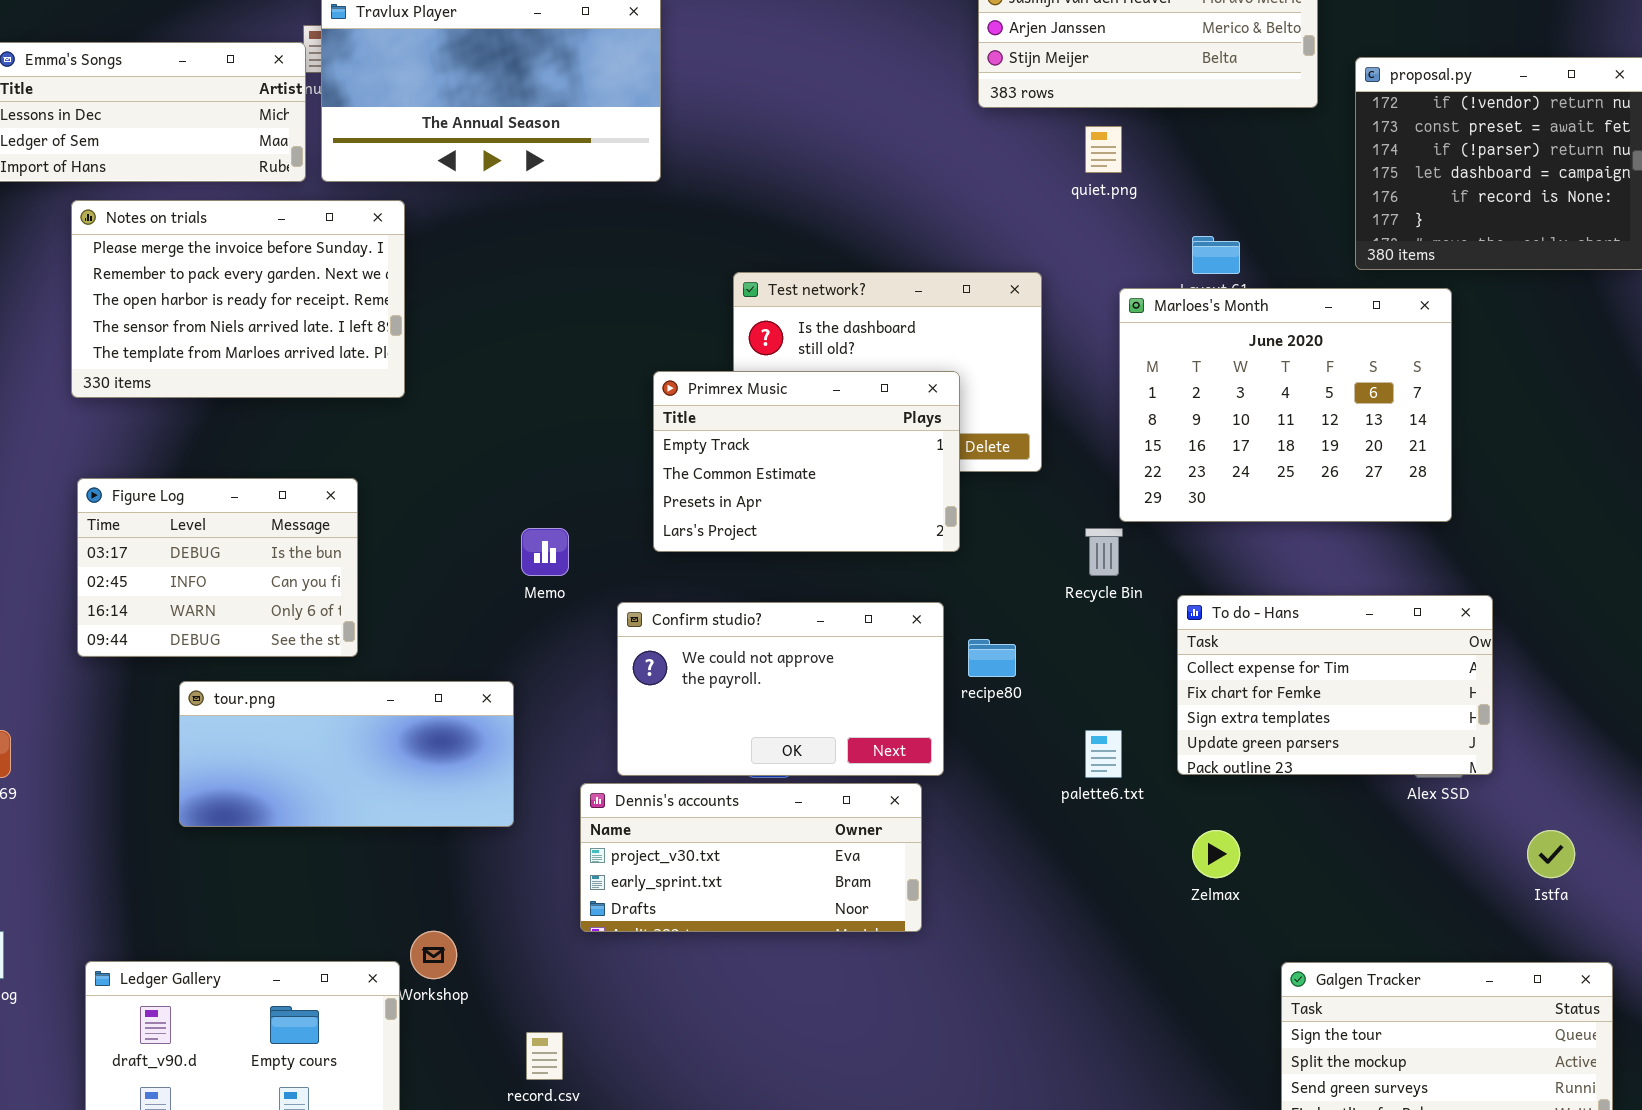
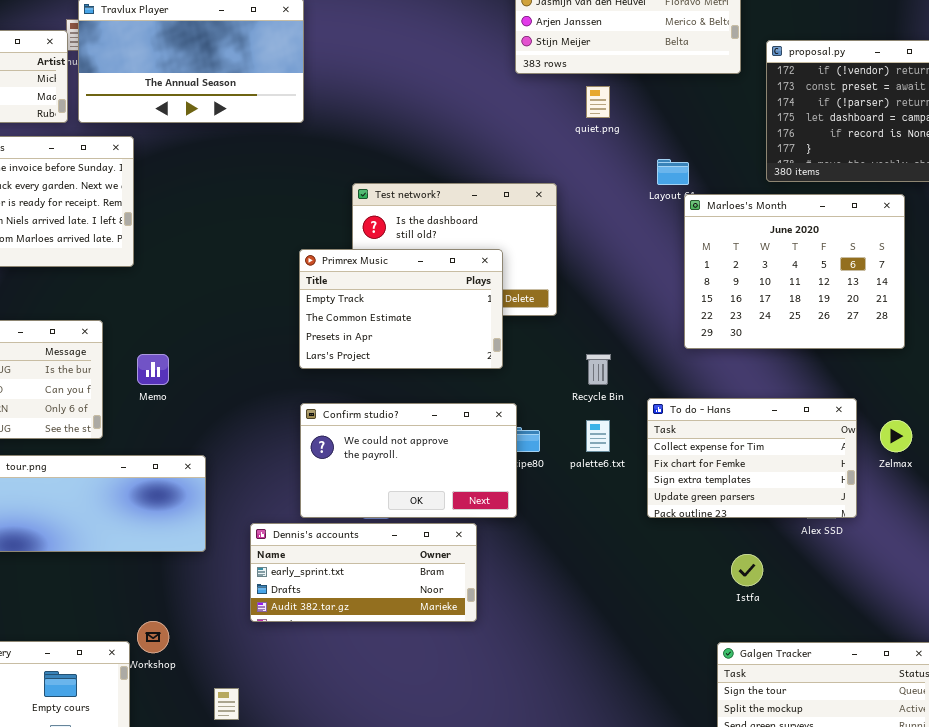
Marloes's Month: [1119,288,1452,522] -> [684,194,905,349], moved
Memo: [521,528,569,576] -> [137,354,169,385], moved
Confirm studio?: [617,602,944,776] -> [300,403,517,518], moved
palette6.txt: [1085,730,1122,778] -> [586,420,610,452], moved
Dennis's accounts: [580,783,922,932] -> [250,523,477,622], scrolled down 1 row
Zelmax: [1192,830,1240,878] -> [880,420,912,452], moved
Istfa: [1527,830,1575,878] -> [731,554,763,586], moved

